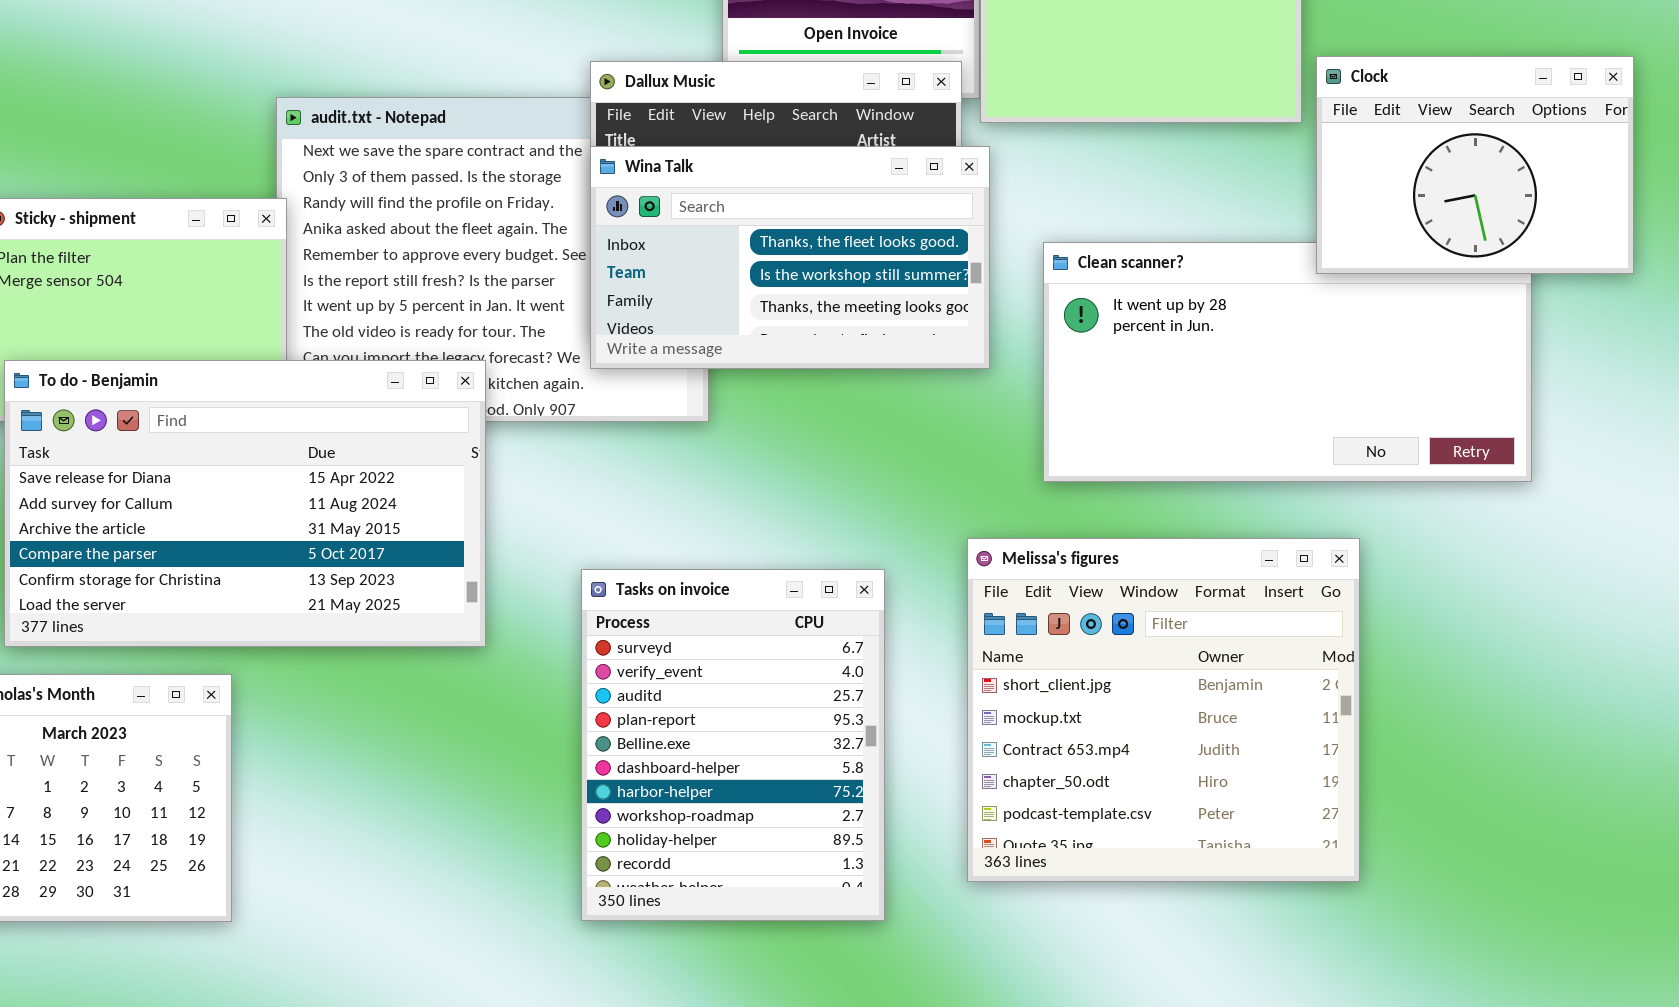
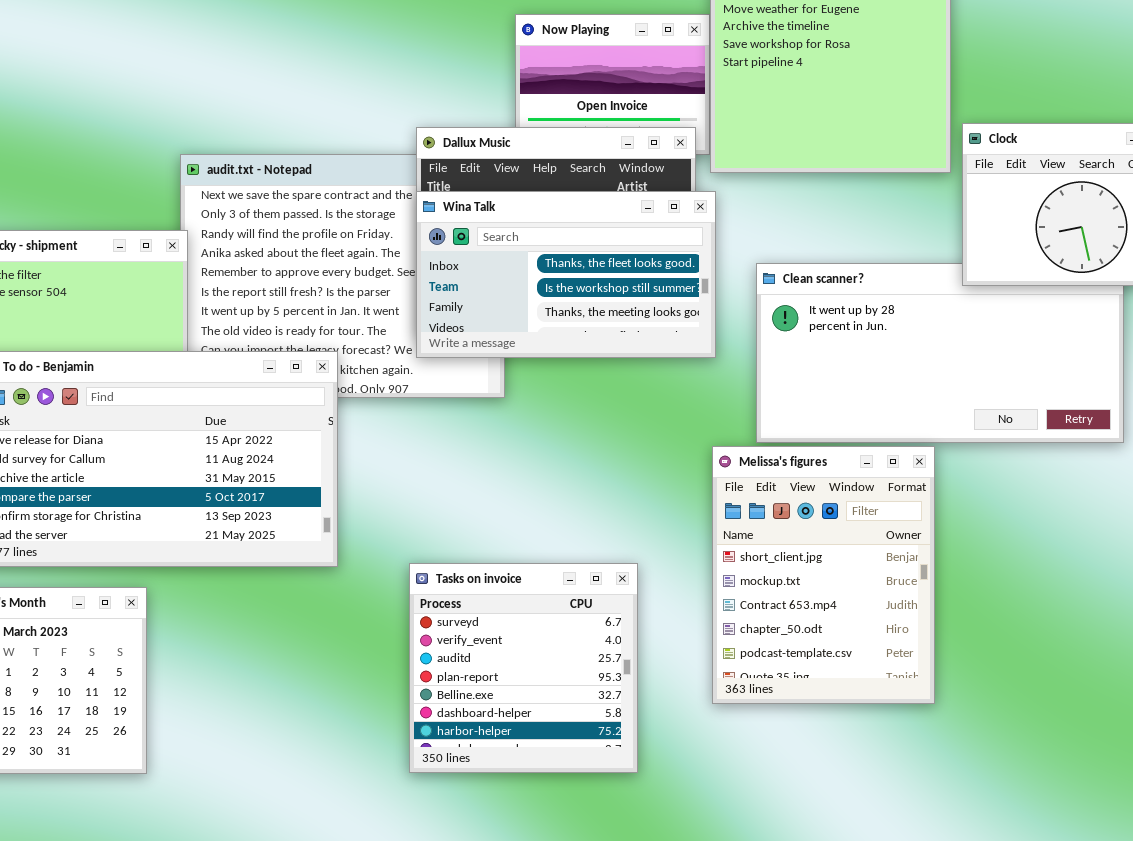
Melissa's figures: [967,538,1360,882] -> [712,446,935,704], moved, resized
Tasks on invoice: [581,569,885,921] -> [409,563,638,773], resized

